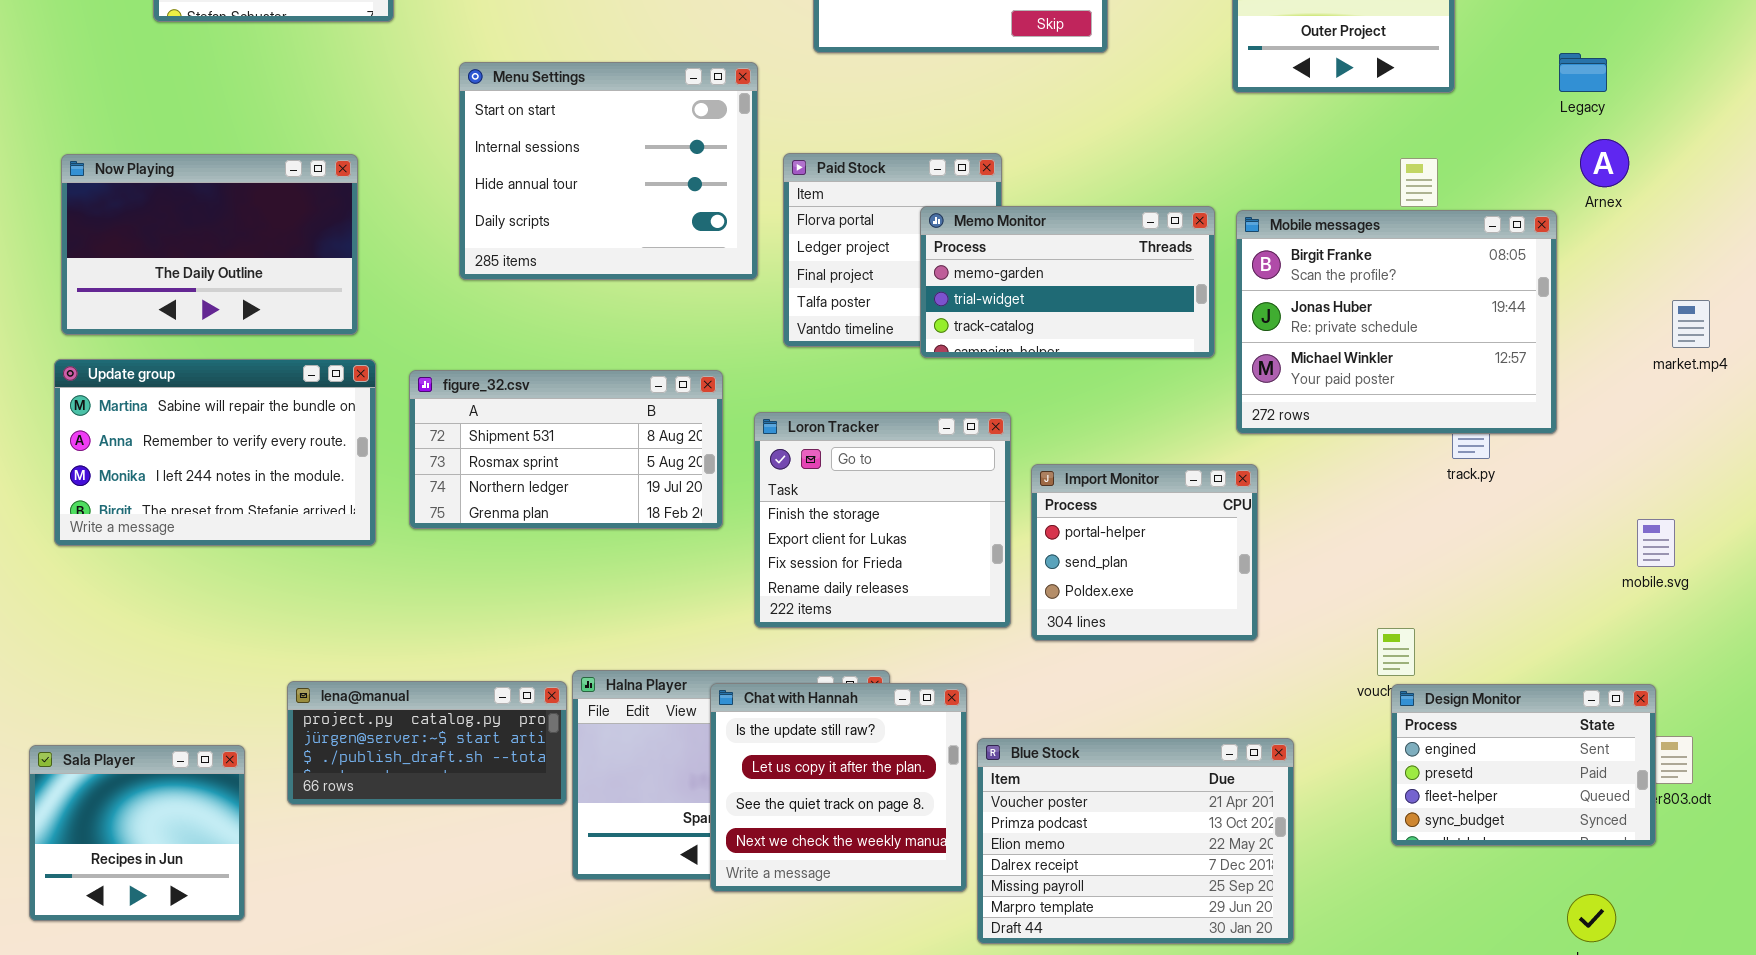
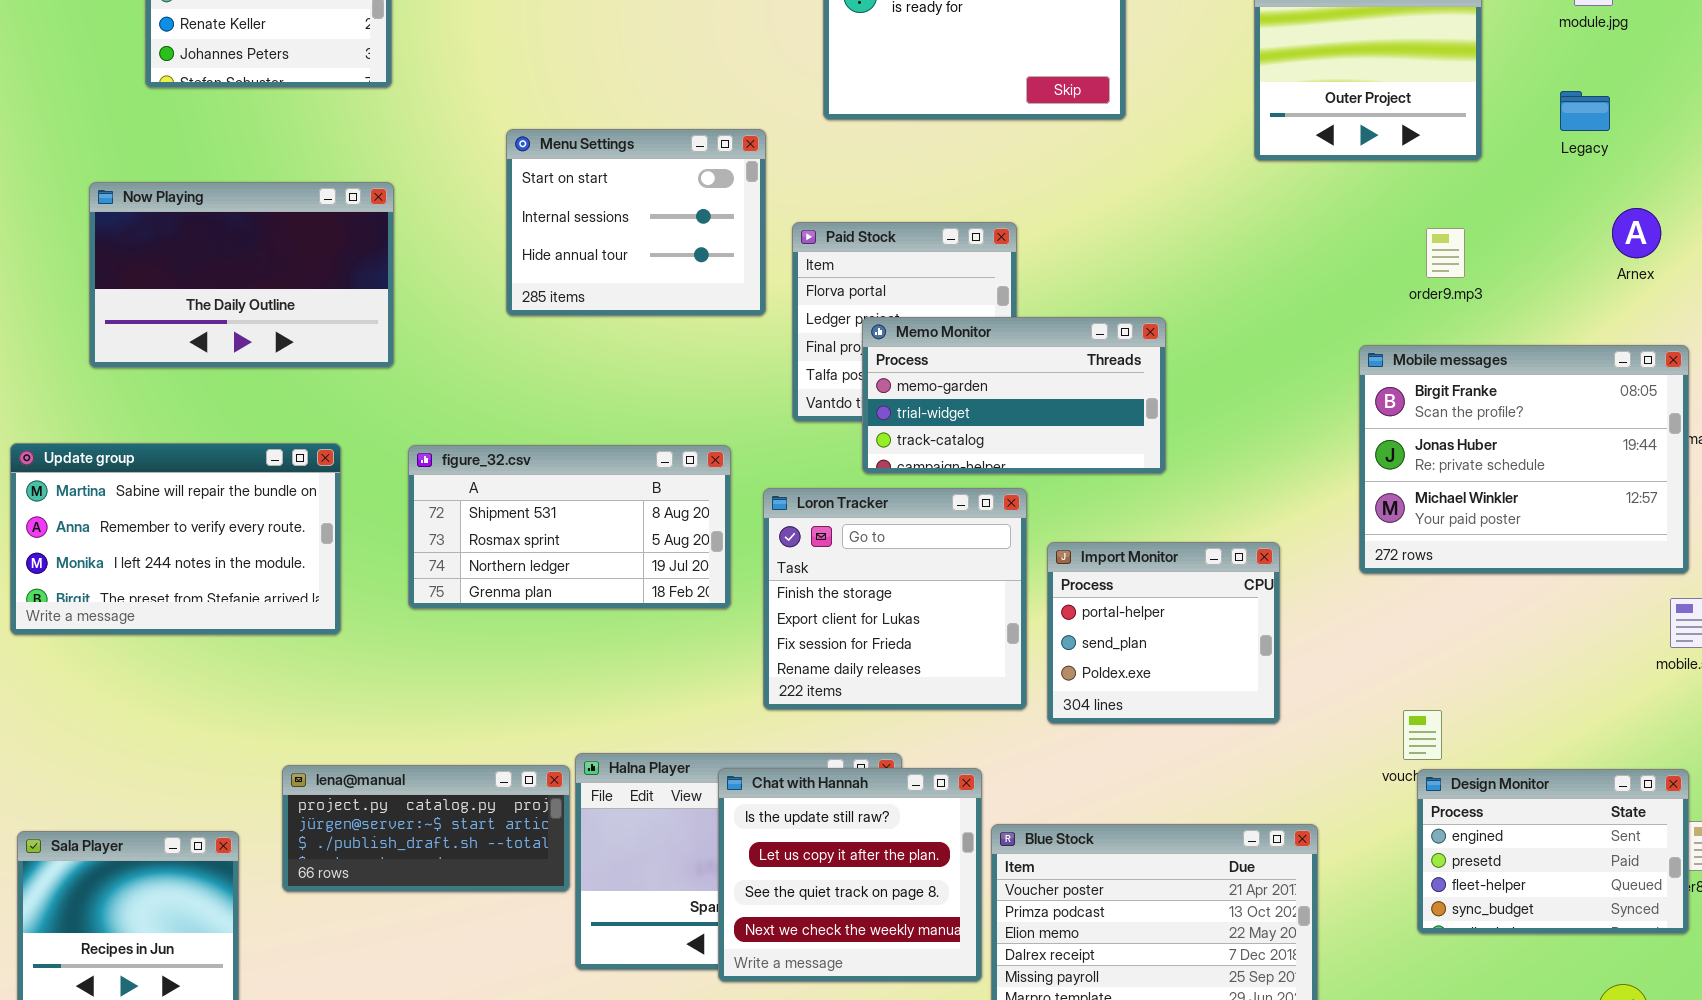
Legacy: [1559,53,1607,92] -> [1560,91,1610,131], moved
Menu Settings: [459,62,758,280] -> [506,129,766,316], resized
Now Playing: [61,154,358,335] -> [89,182,394,368], moved
Memo Monitor: [920,206,1215,358] -> [862,317,1166,474], moved
Mobile messages: [1236,210,1557,434] -> [1359,345,1689,574], moved
Update group: [54,359,376,546] -> [10,443,341,635], moved

